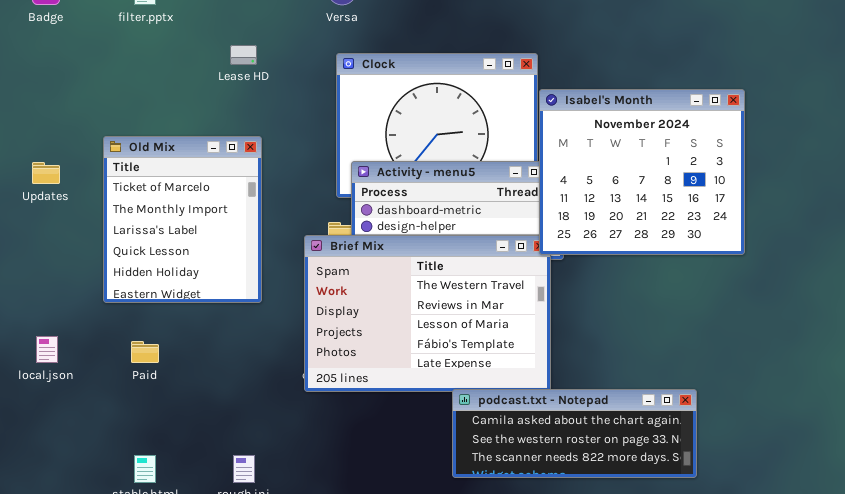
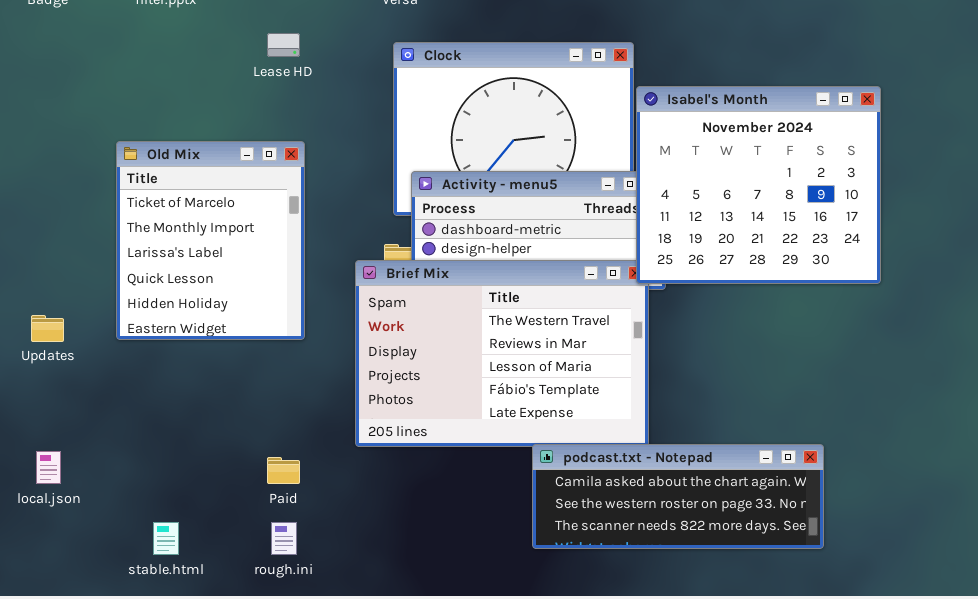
Updates: [32,162,60,184] -> [31,315,64,342], moved
local.json: [36,336,58,363] -> [36,451,61,484], moved
Paid: [131,341,159,363] -> [267,457,300,484], moved

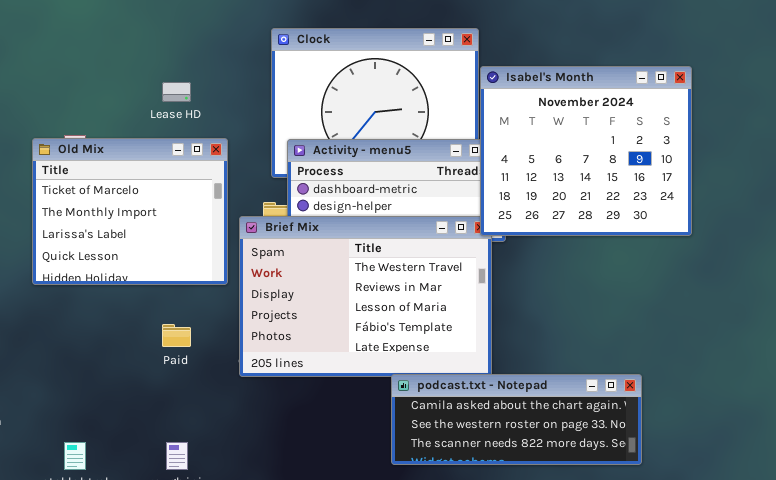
Lease HD: [267,33,300,57] -> [162,82,191,102], moved
Old Mix: [116,141,305,340] -> [32,138,228,285], resized
Paid: [267,457,300,484] -> [162,324,191,347], moved

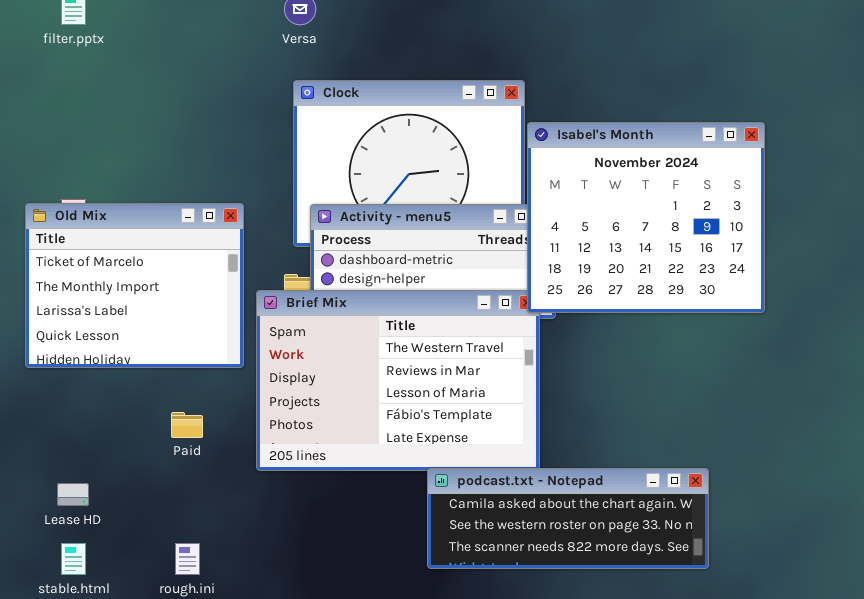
Lease HD: [162,82,191,102] -> [57,483,89,506], moved

